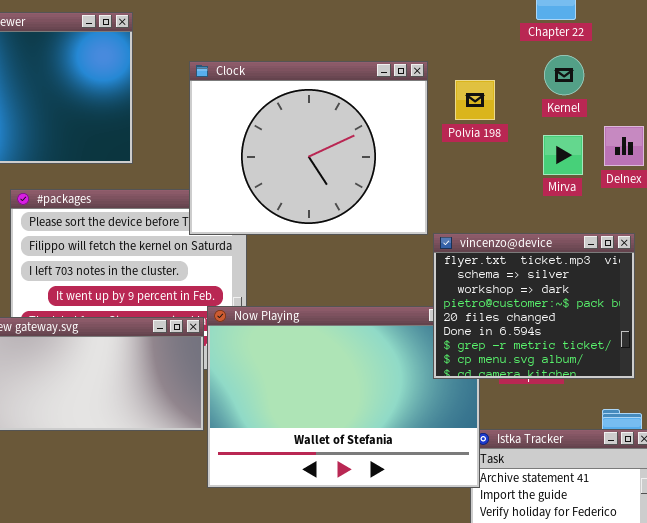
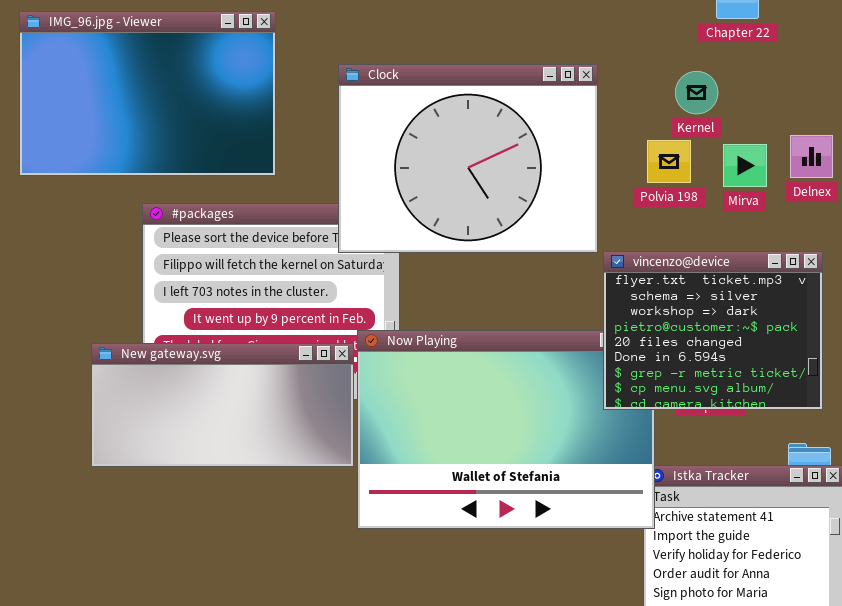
Kernel: [544,55,584,95] -> [675,71,718,114], moved
Polvia 198: [455,80,495,120] -> [647,140,691,183], moved

